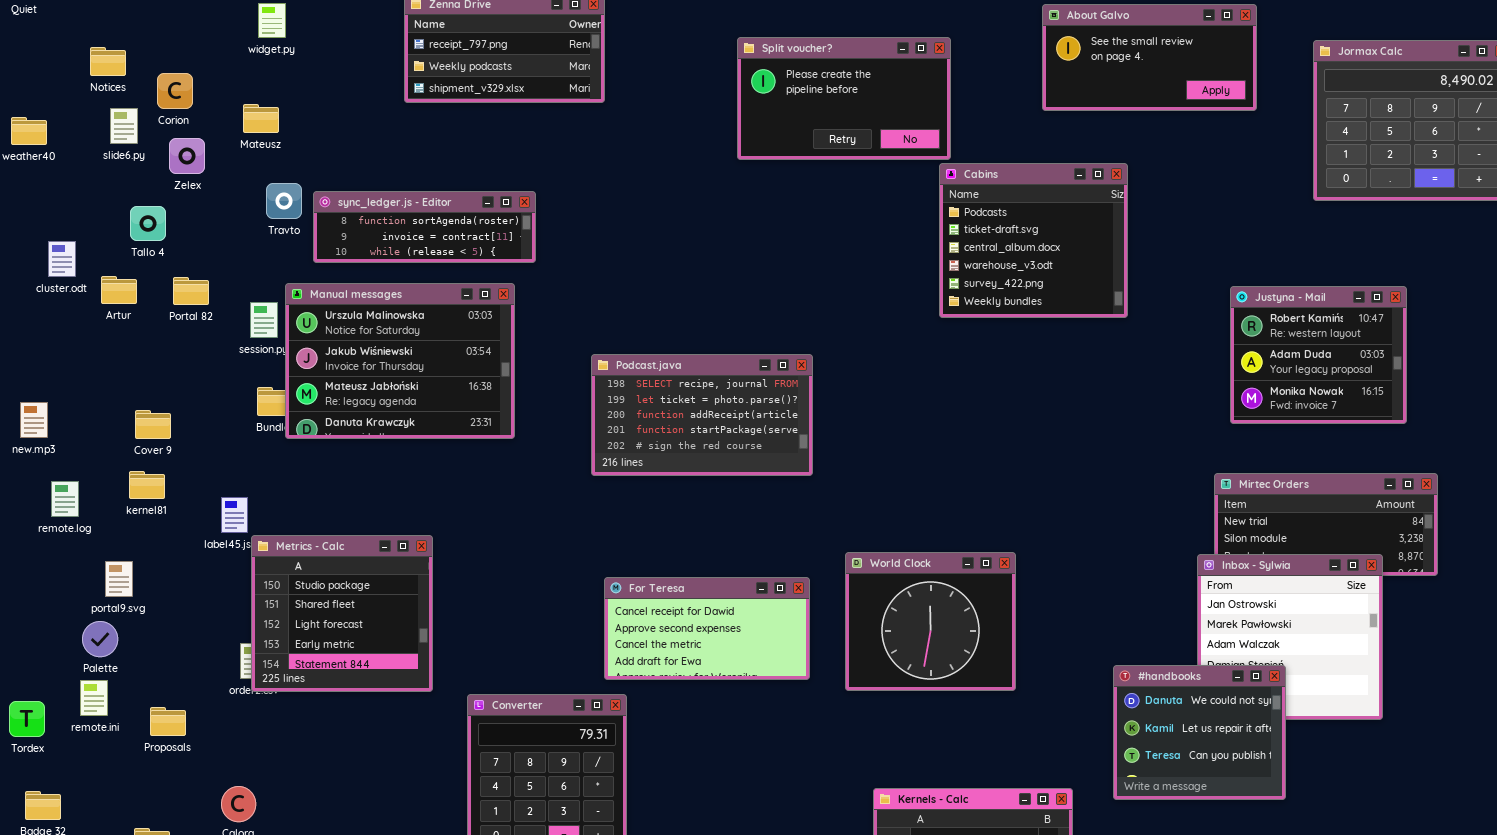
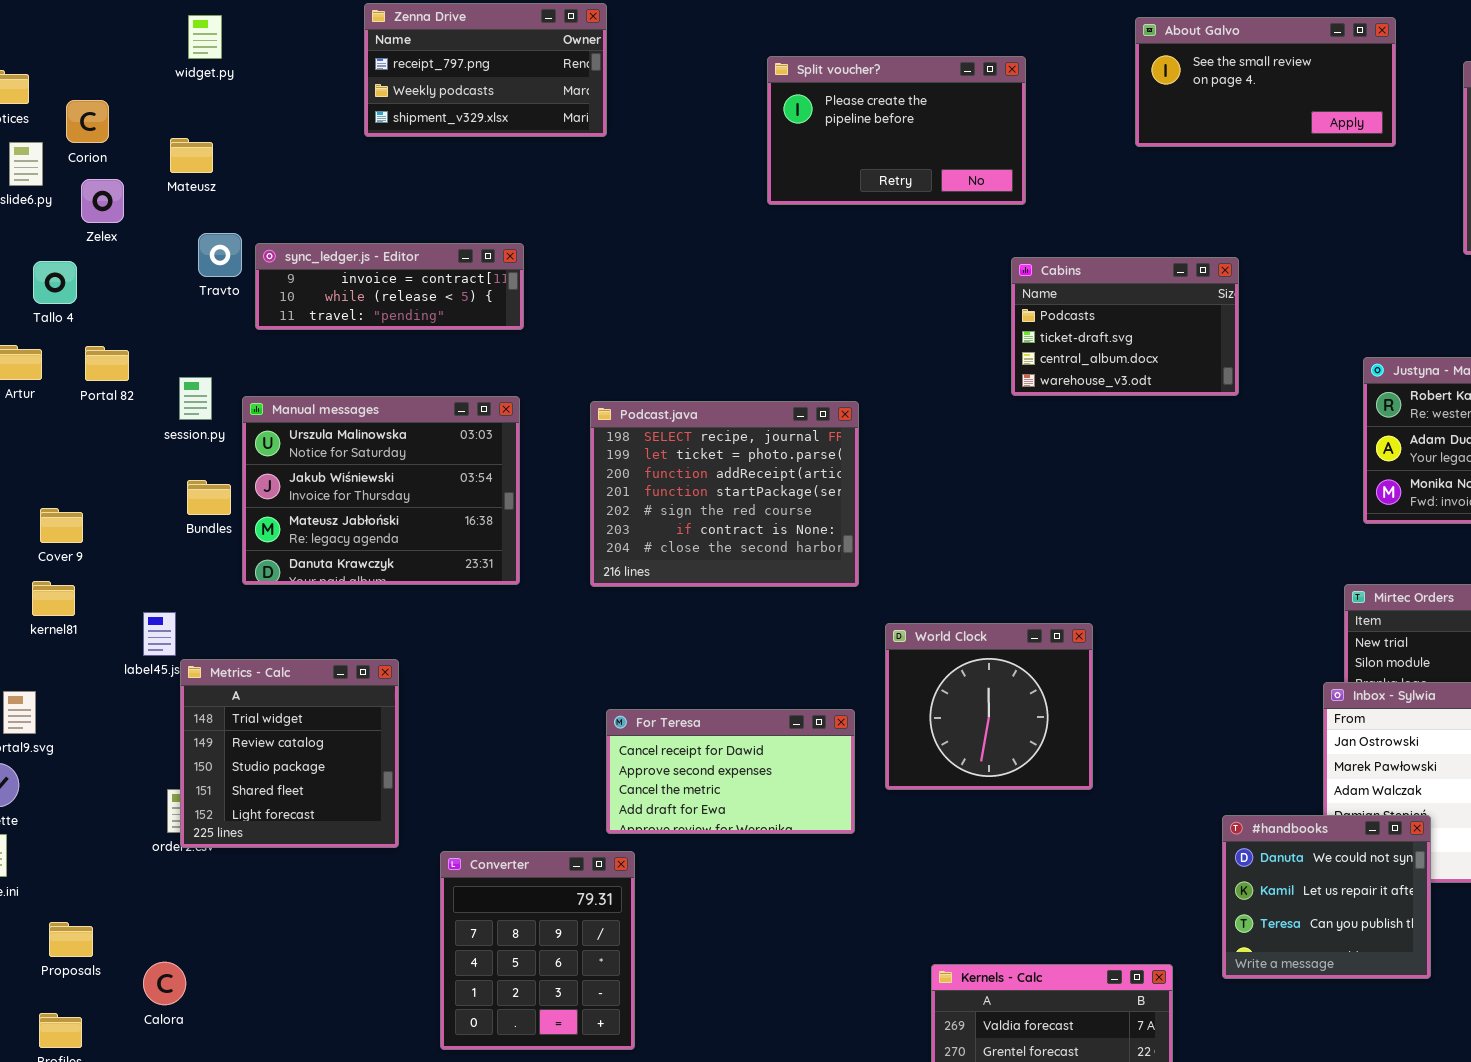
Cabins: [939,163,1128,318] -> [1011,257,1239,396], resized
sync_ledger.js - Editor: [313,191,536,263] -> [255,243,524,330], scrolled down 1 row
Manual messages: [285,283,515,439] -> [242,396,520,585], moved
Podcast.java: [591,354,813,476] -> [590,401,859,587], resized
Metrics - Calc: [251,535,433,692] -> [180,659,399,848], scrolled up 2 rows
World Clock: [845,552,1016,691] -> [885,623,1093,790], moved
Proposals: [150,707,186,736] -> [49,922,93,957], moved

